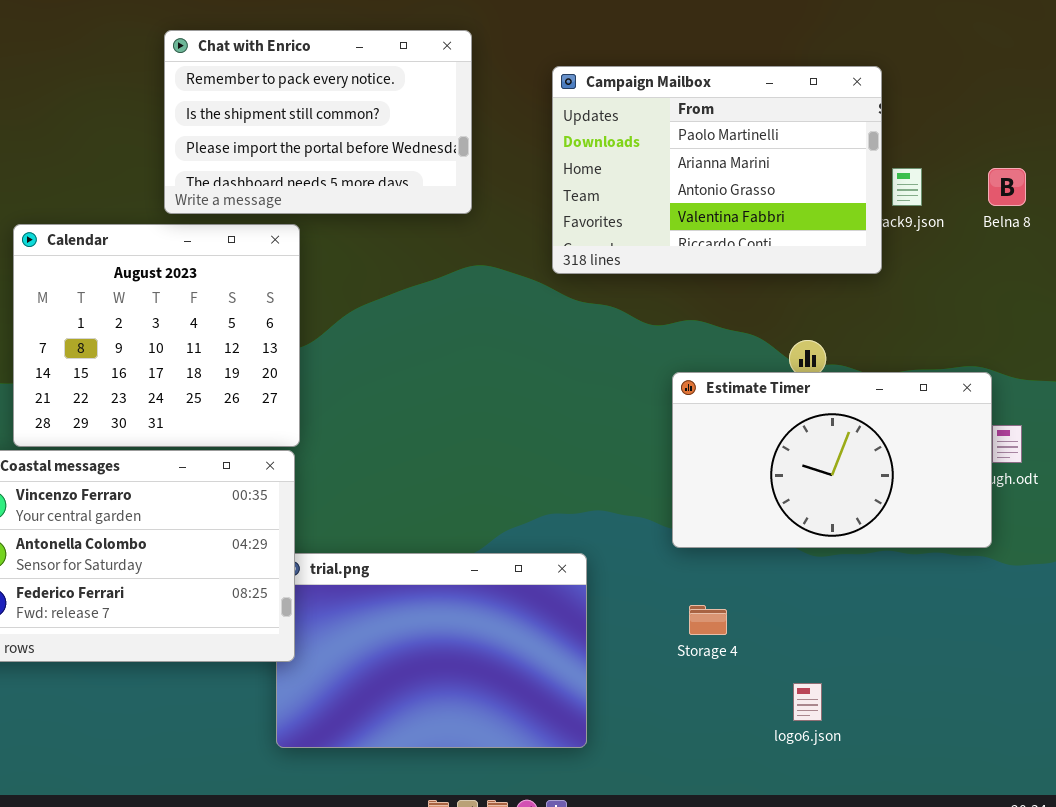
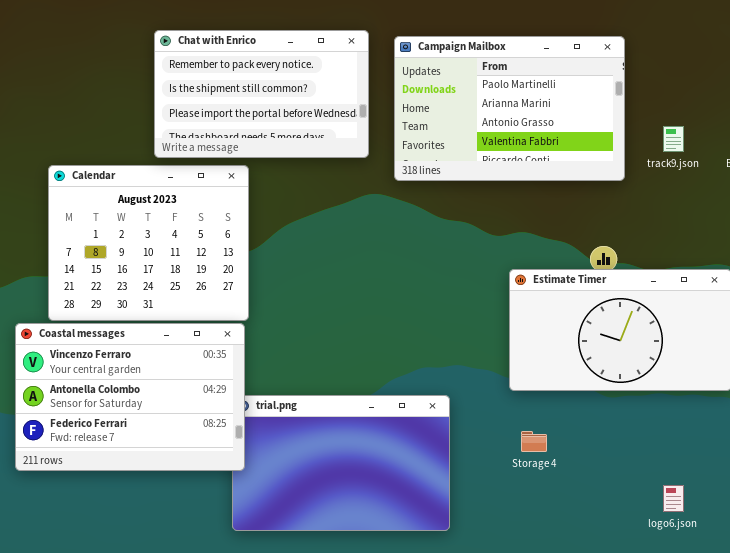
Campaign Mailbox: [552,66,882,274] -> [394,36,625,181], moved
logo6.json: [793,683,822,721] -> [663,485,684,512], moved

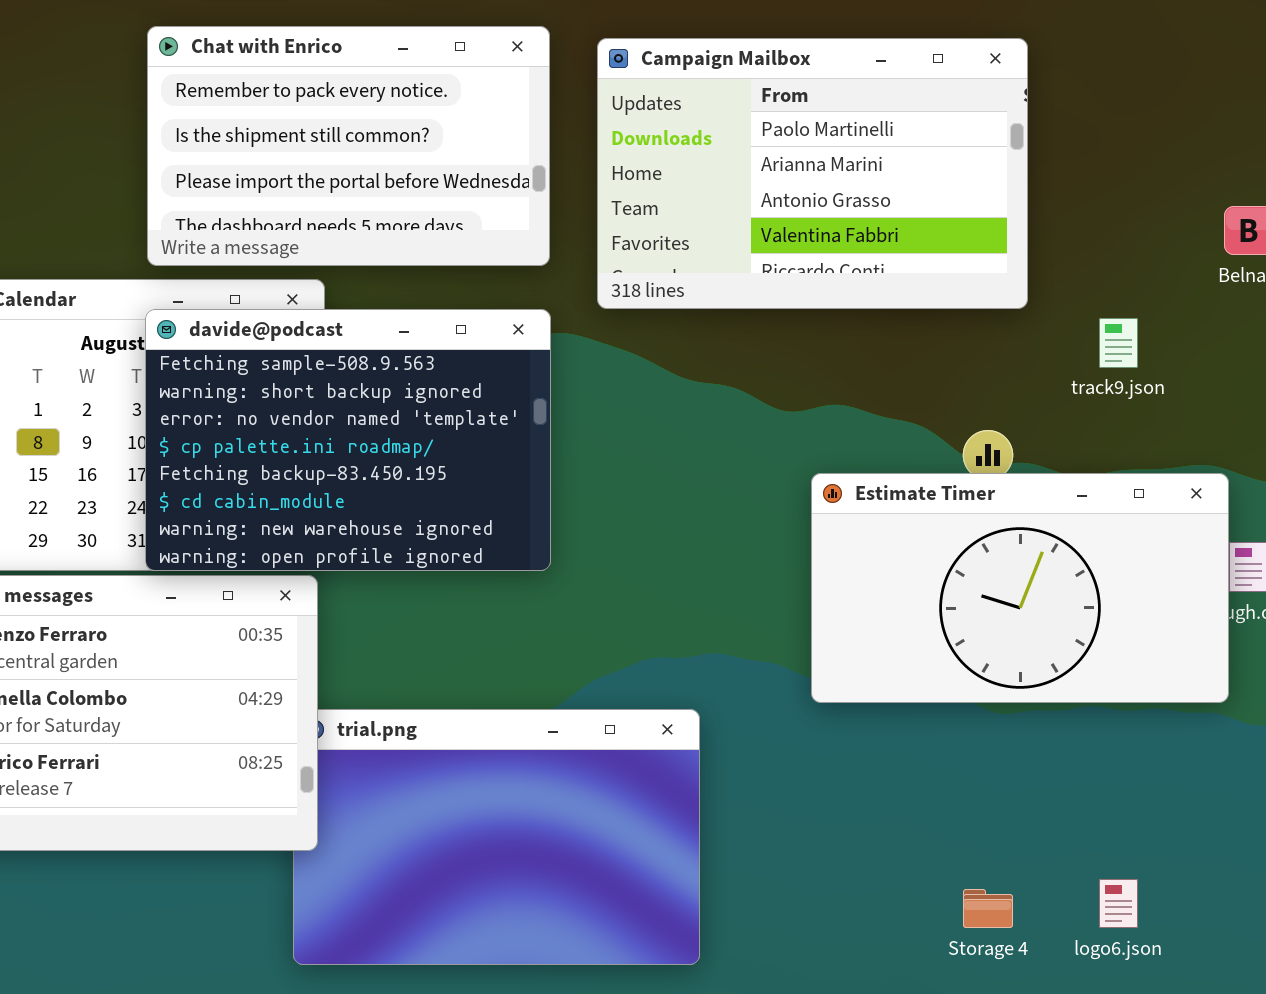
track9.json: [663,126,684,152] -> [1099,318,1138,368], moved
davide@podcast: none -> [145,309,551,571], opened
Storage 4: [521,431,547,452] -> [963,889,1013,928], moved

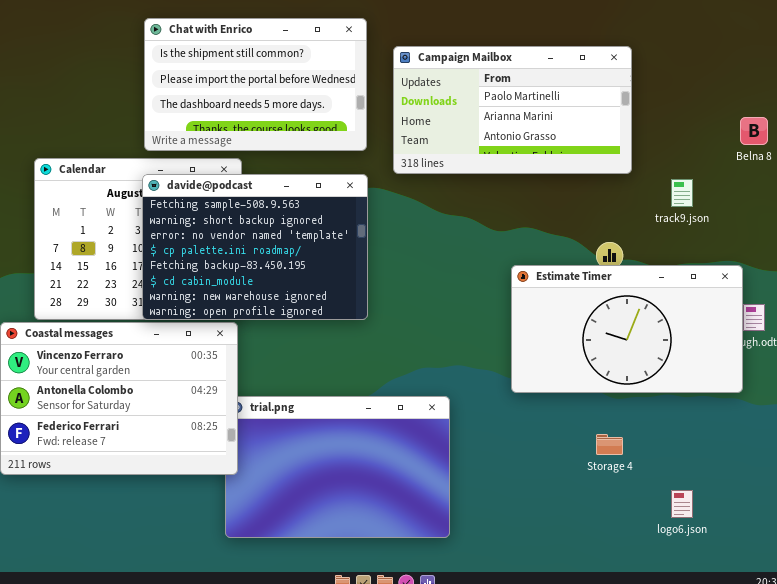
Chat with Enrico: [147,26,550,266] -> [144,18,367,151], scrolled down 1 row
Campaign Mailbox: [597,38,1028,309] -> [393,46,632,174], resized
Storage 4: [963,889,1013,928] -> [596,434,623,455], moved

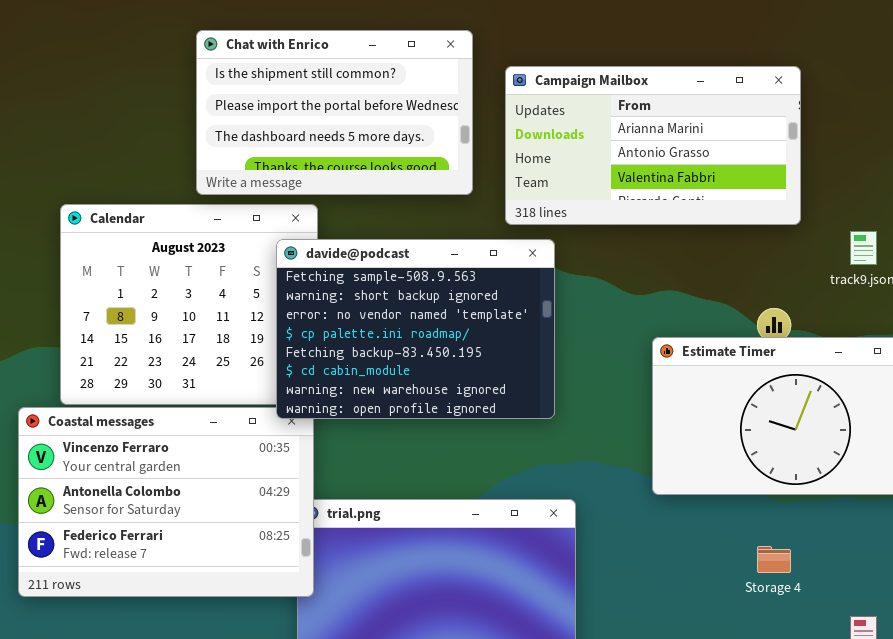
Campaign Mailbox: [393,46,632,174] -> [505,66,801,225], scrolled down 1 row
davide@podcast: [142,174,368,320] -> [276,239,555,419], moved

